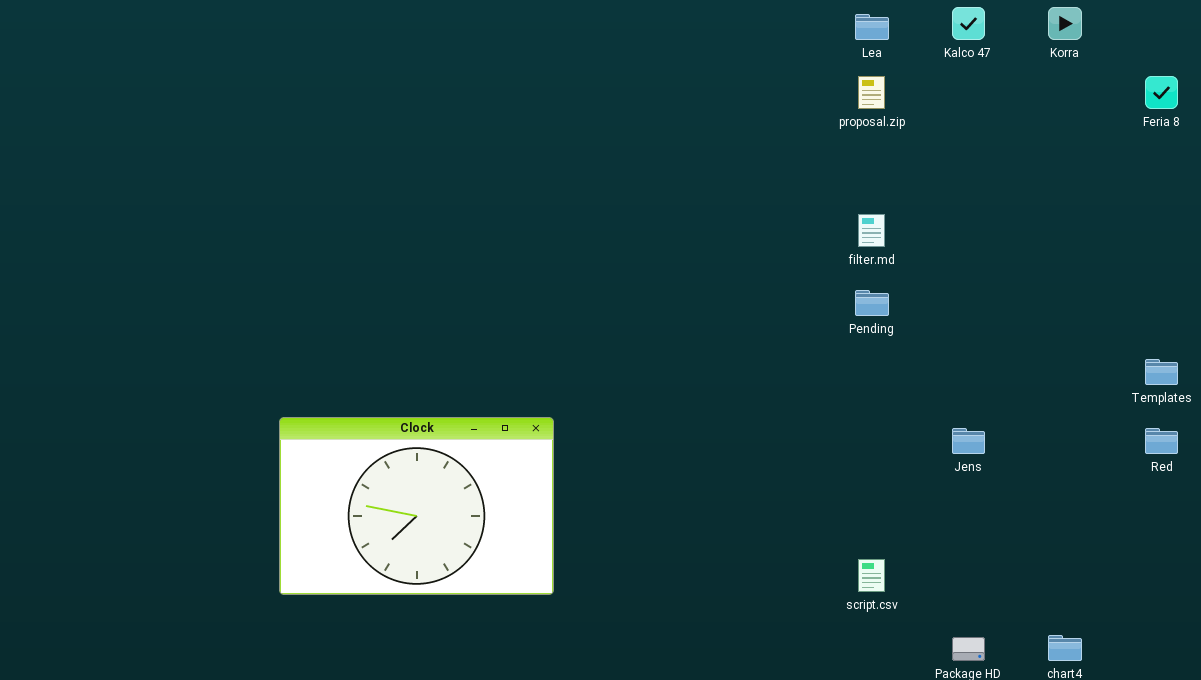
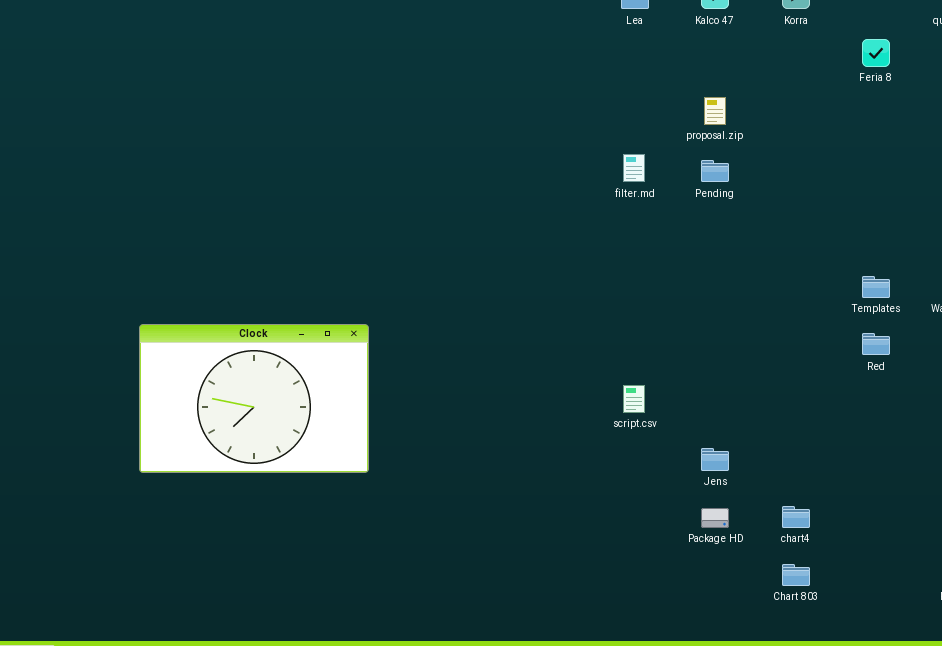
proposal.zip: [858,76,885,109] -> [704,97,726,125], moved
Pending: [855,290,889,316] -> [701,160,729,182], moved
Jens: [952,428,985,454] -> [701,448,729,471], moved
script.csv: [858,559,885,592] -> [623,385,645,413], moved

